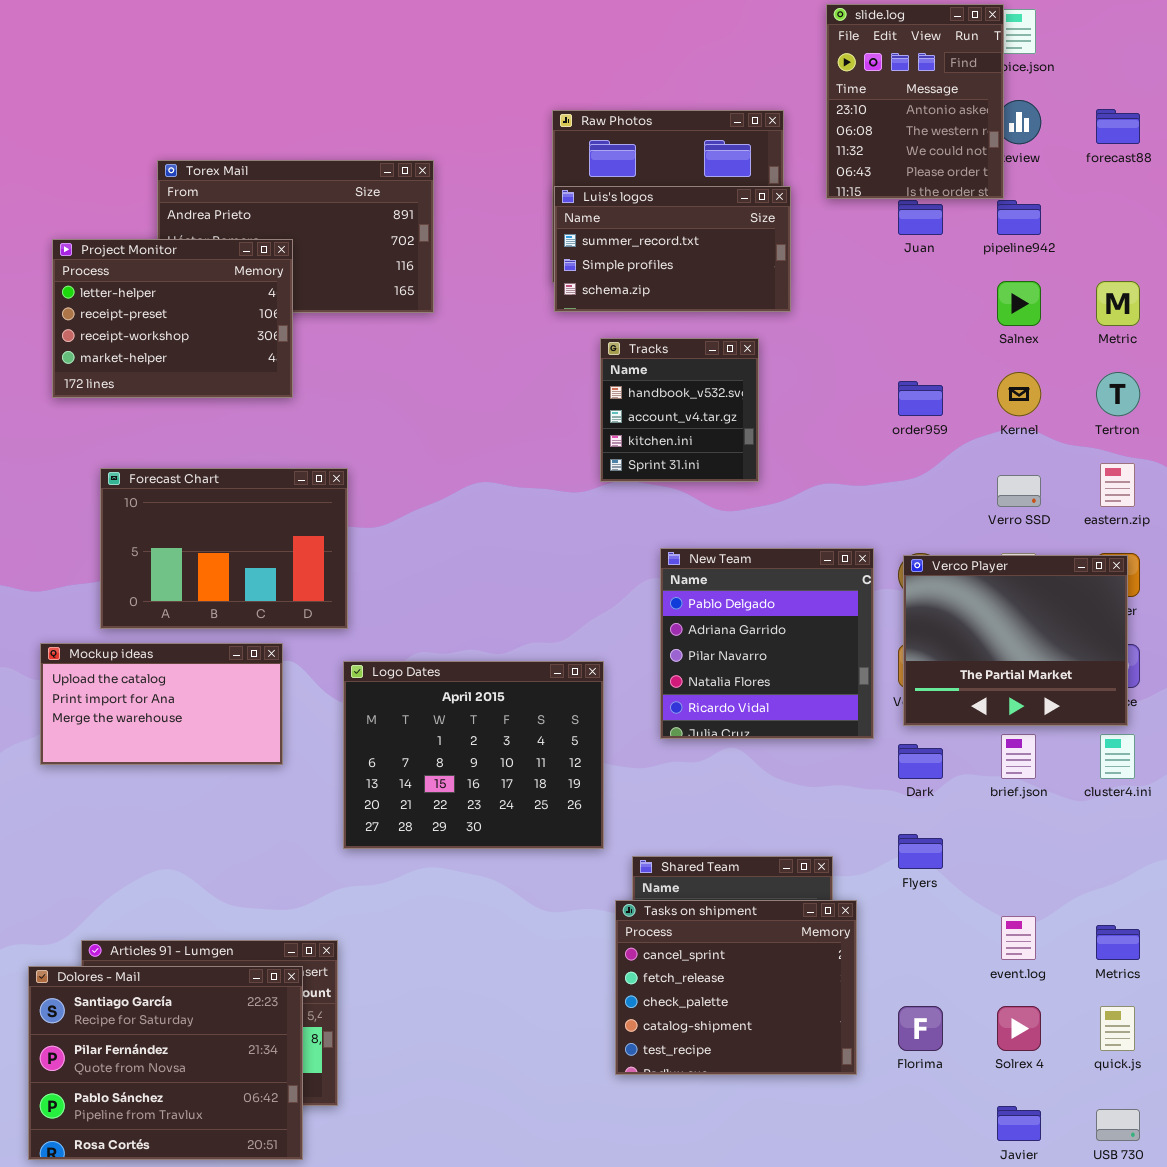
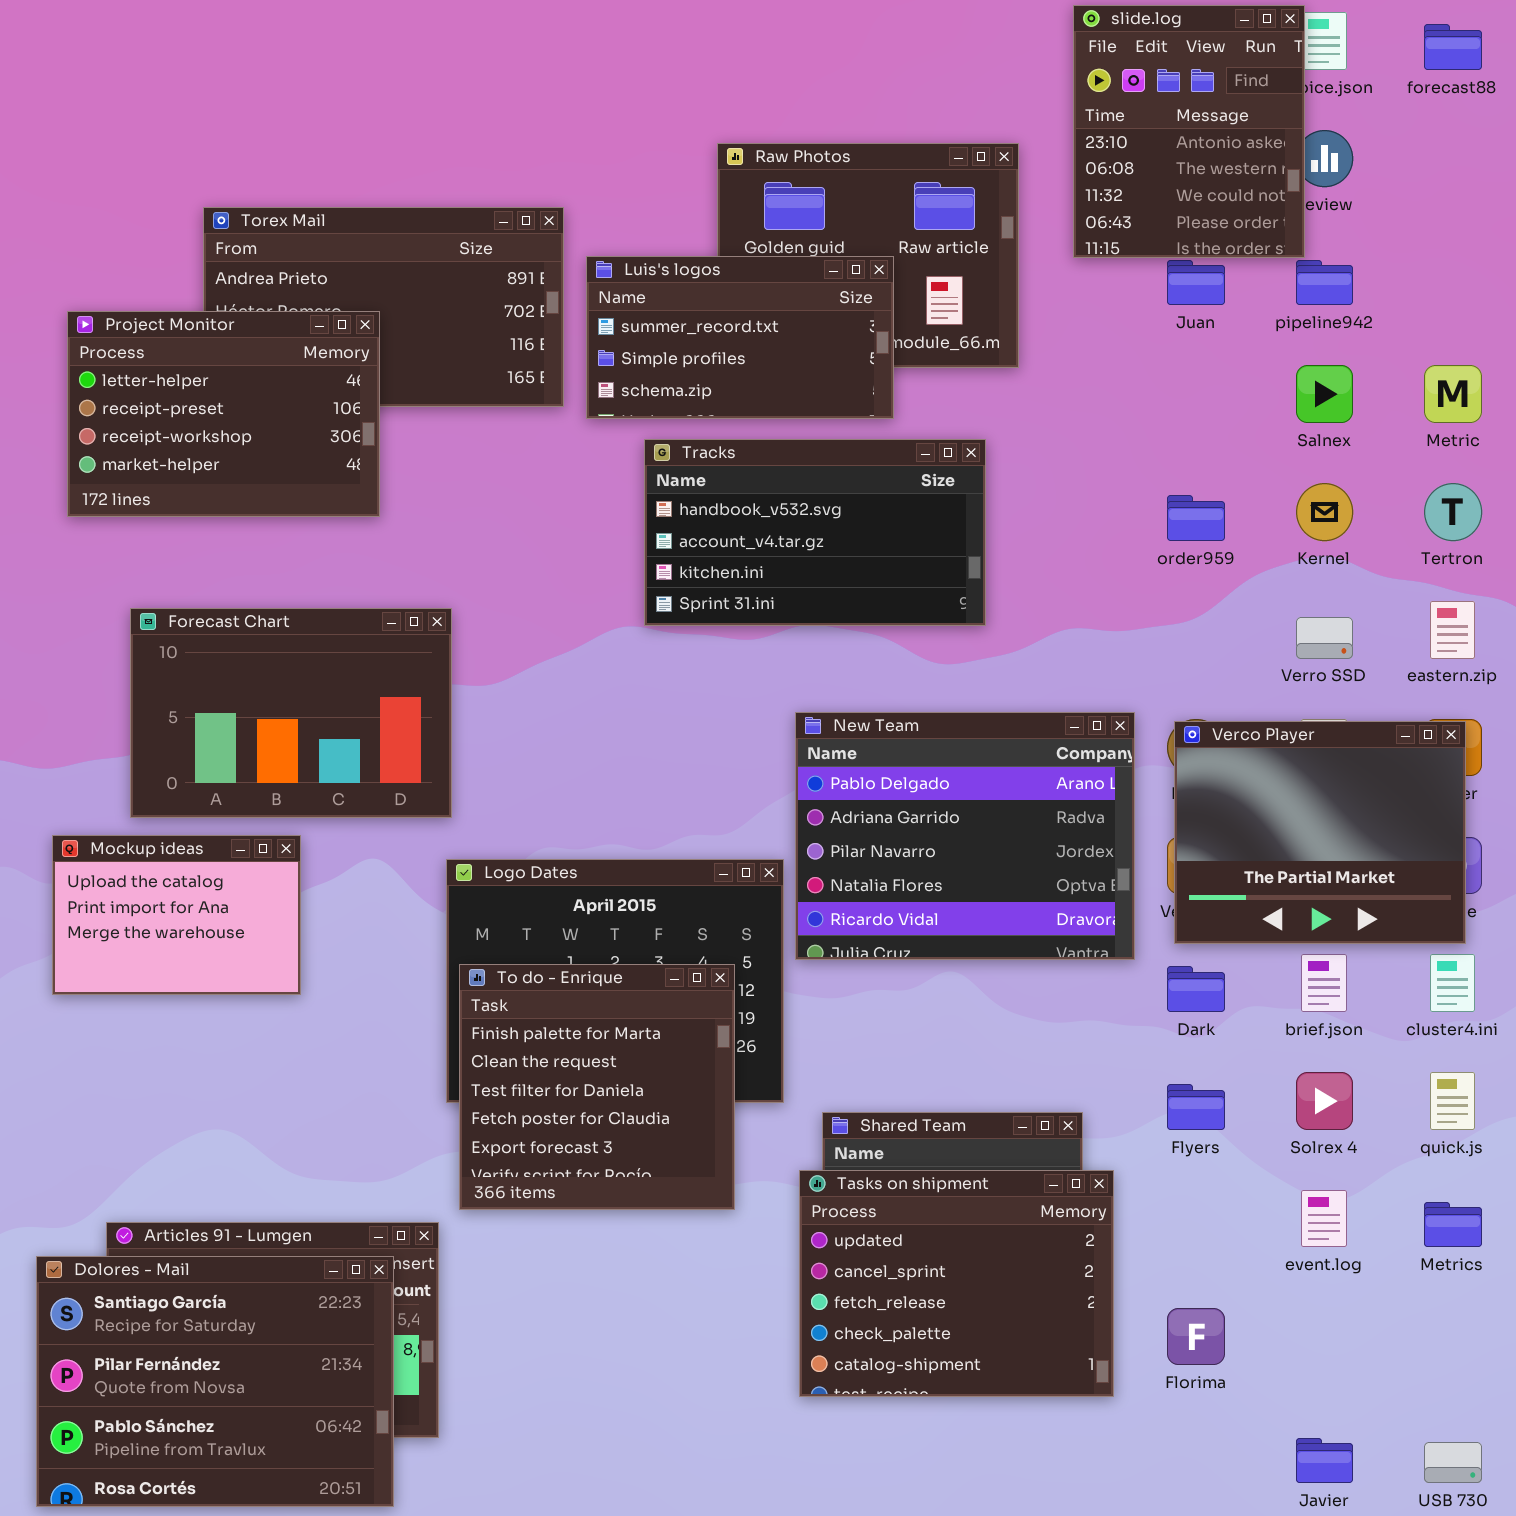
forecast88: [1096,109,1140,144] -> [1424,24,1482,70], moved
Luis's logos: [554,186,791,312] -> [586,256,894,419], moved
Tracks: [600,338,759,482] -> [644,439,986,626], resized
New Team: [660,548,874,739] -> [795,712,1135,960], resized
Mockup ideas: [40,643,283,765] -> [52,835,301,995], resized
To do - Enrique: none -> [459,964,735,1210], opened
Tasks on shipment: [615,900,857,1075] -> [799,1170,1114,1397], scrolled up 1 row
Solrex 4: [997,1006,1041,1051] -> [1296,1072,1353,1130], moved
quick.js: [1100,1006,1135,1051] -> [1430,1072,1475,1130], moved

